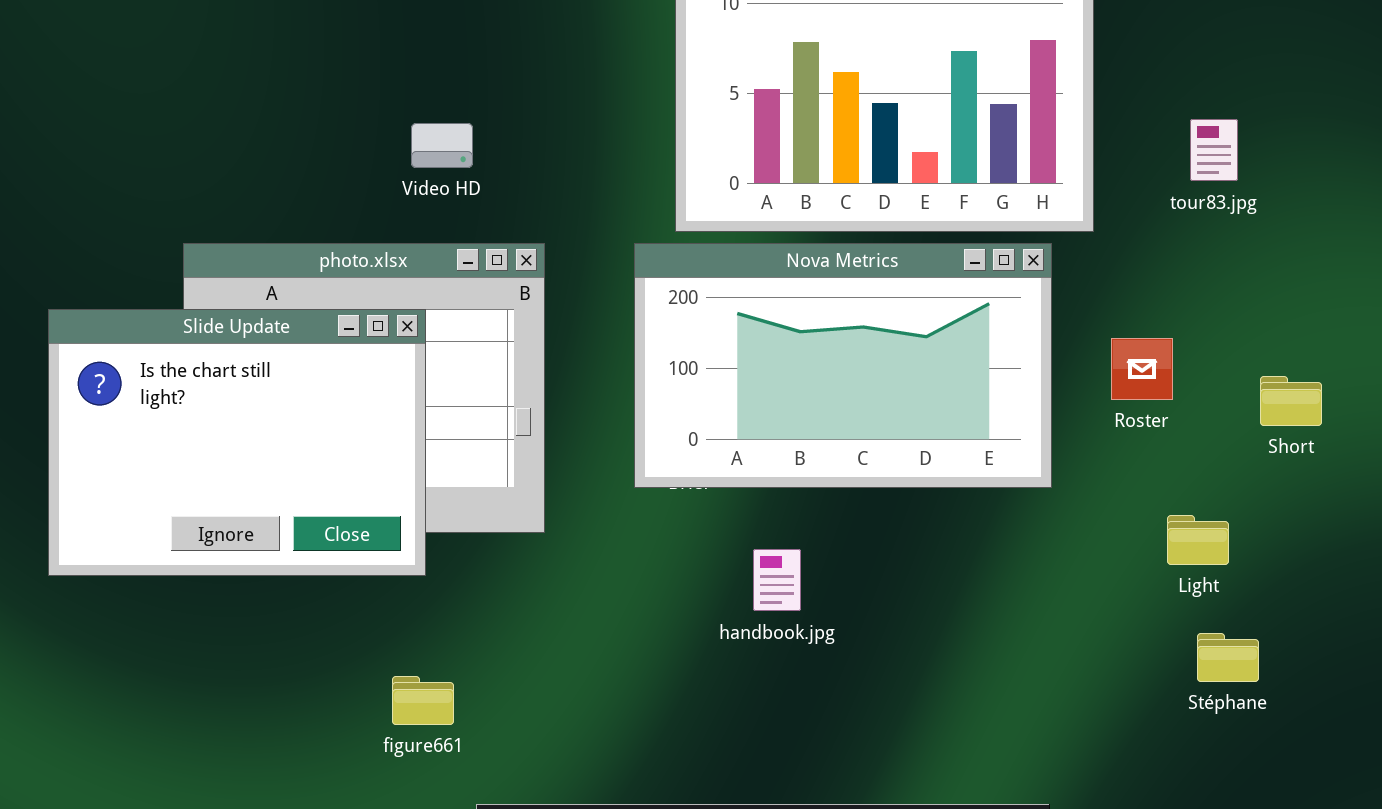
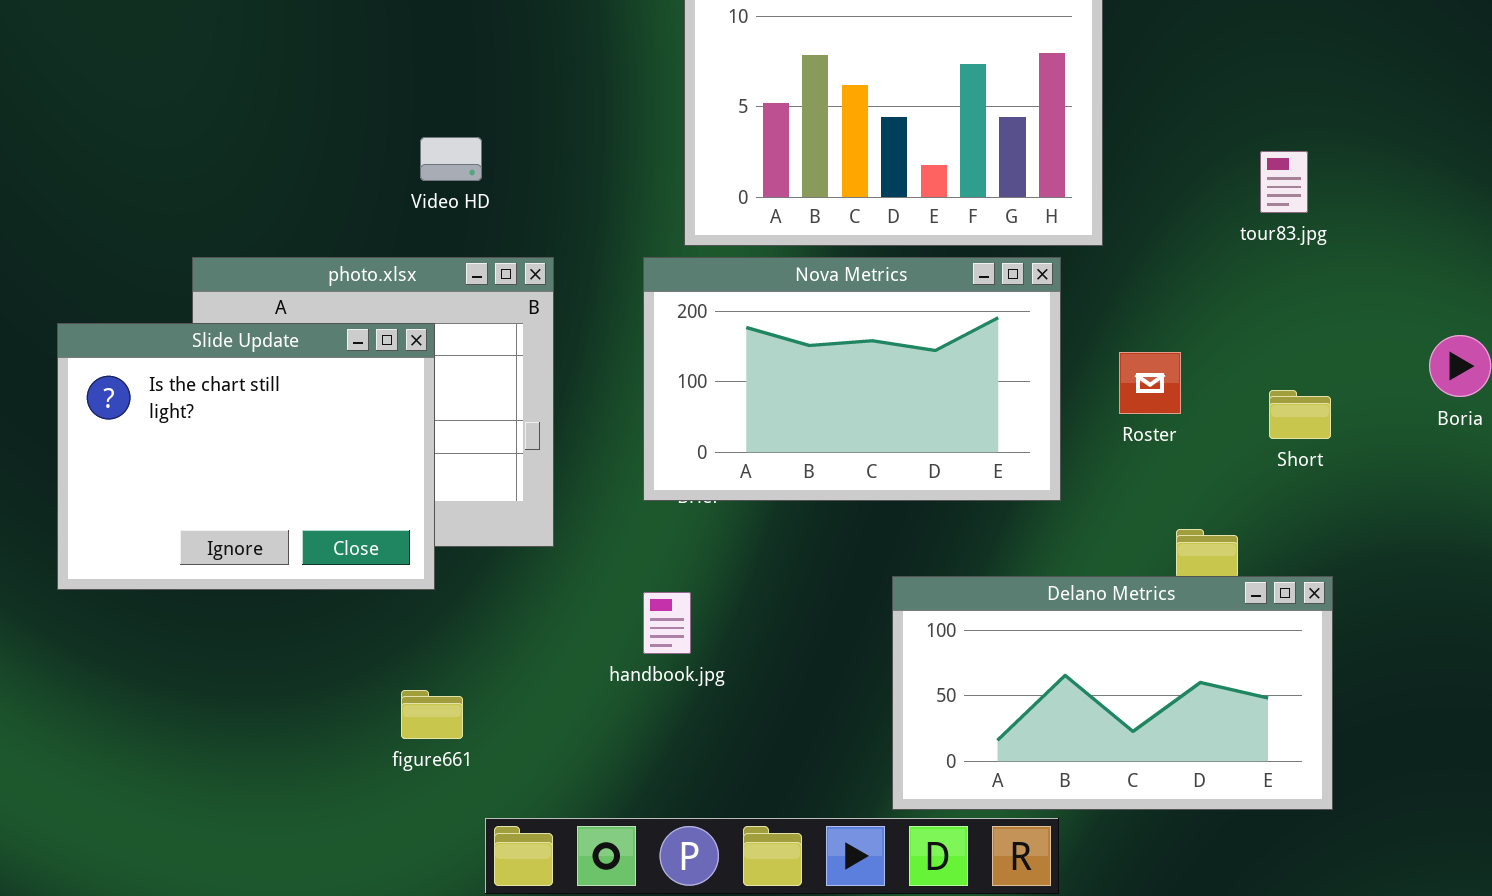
tour83.jpg: [1190,119,1238,181] -> [1260,151,1308,213], moved
handbook.jpg: [753,549,801,611] -> [643,592,691,654], moved
Delano Metrics: none -> [892,576,1333,810], opened

